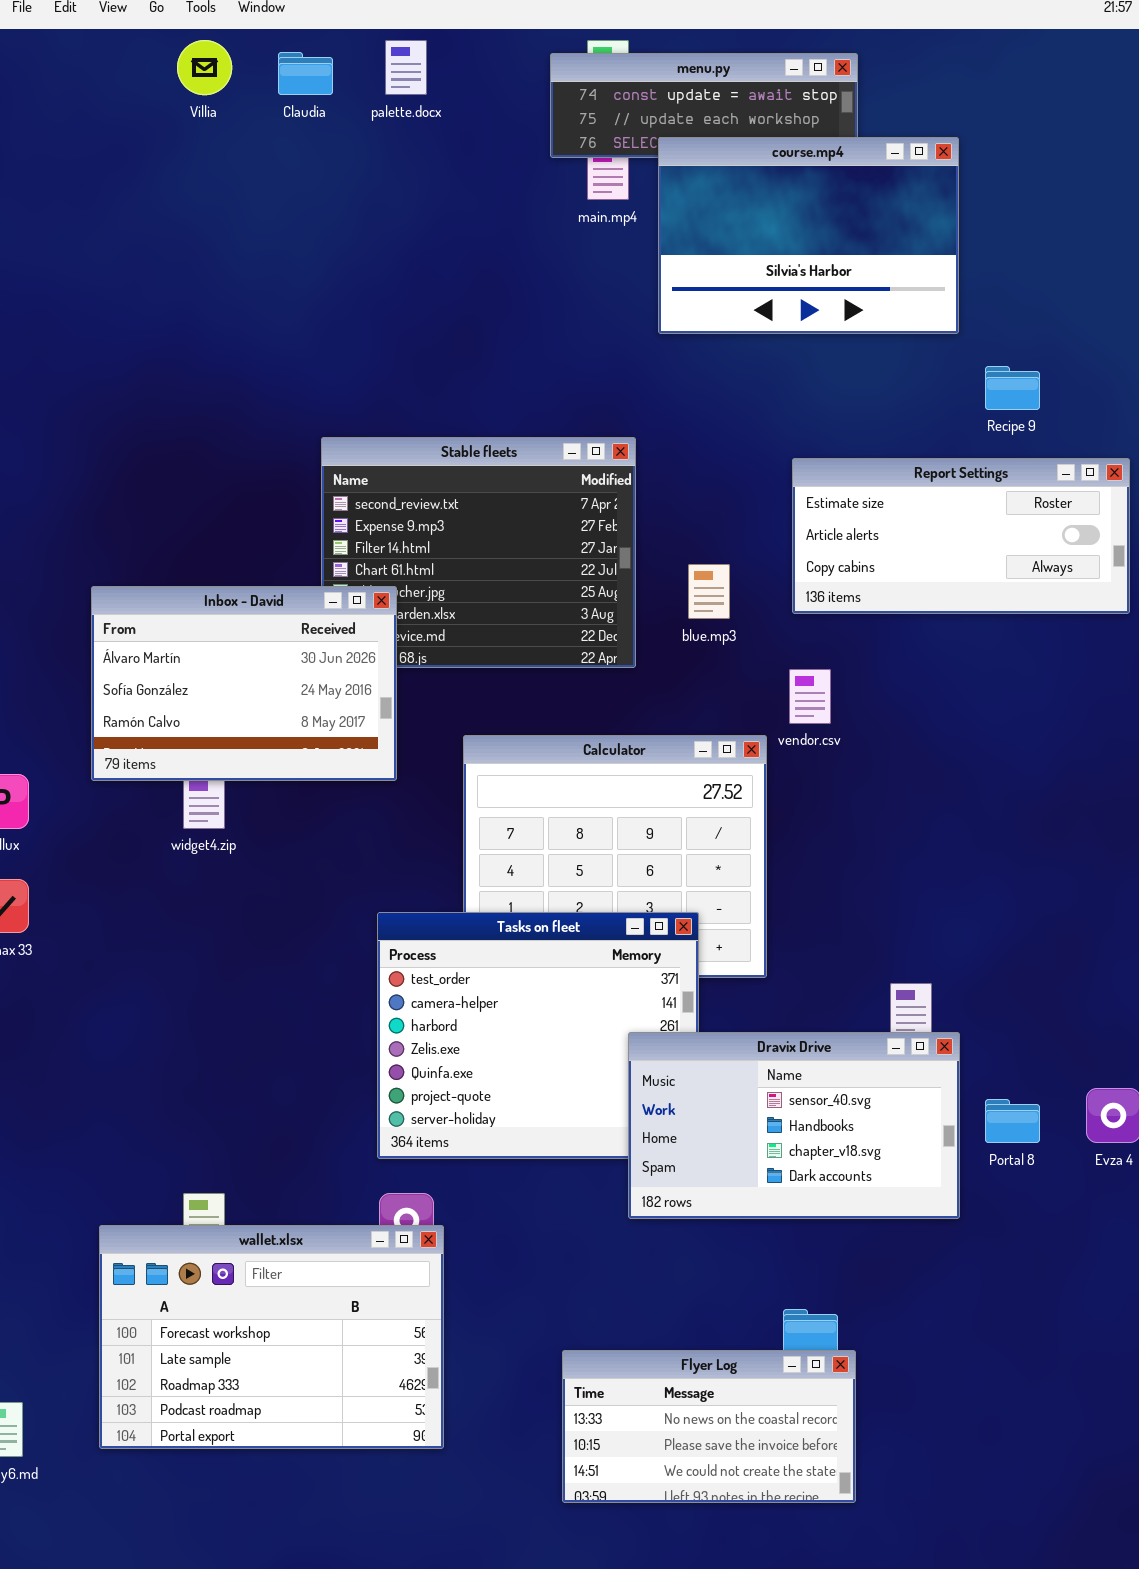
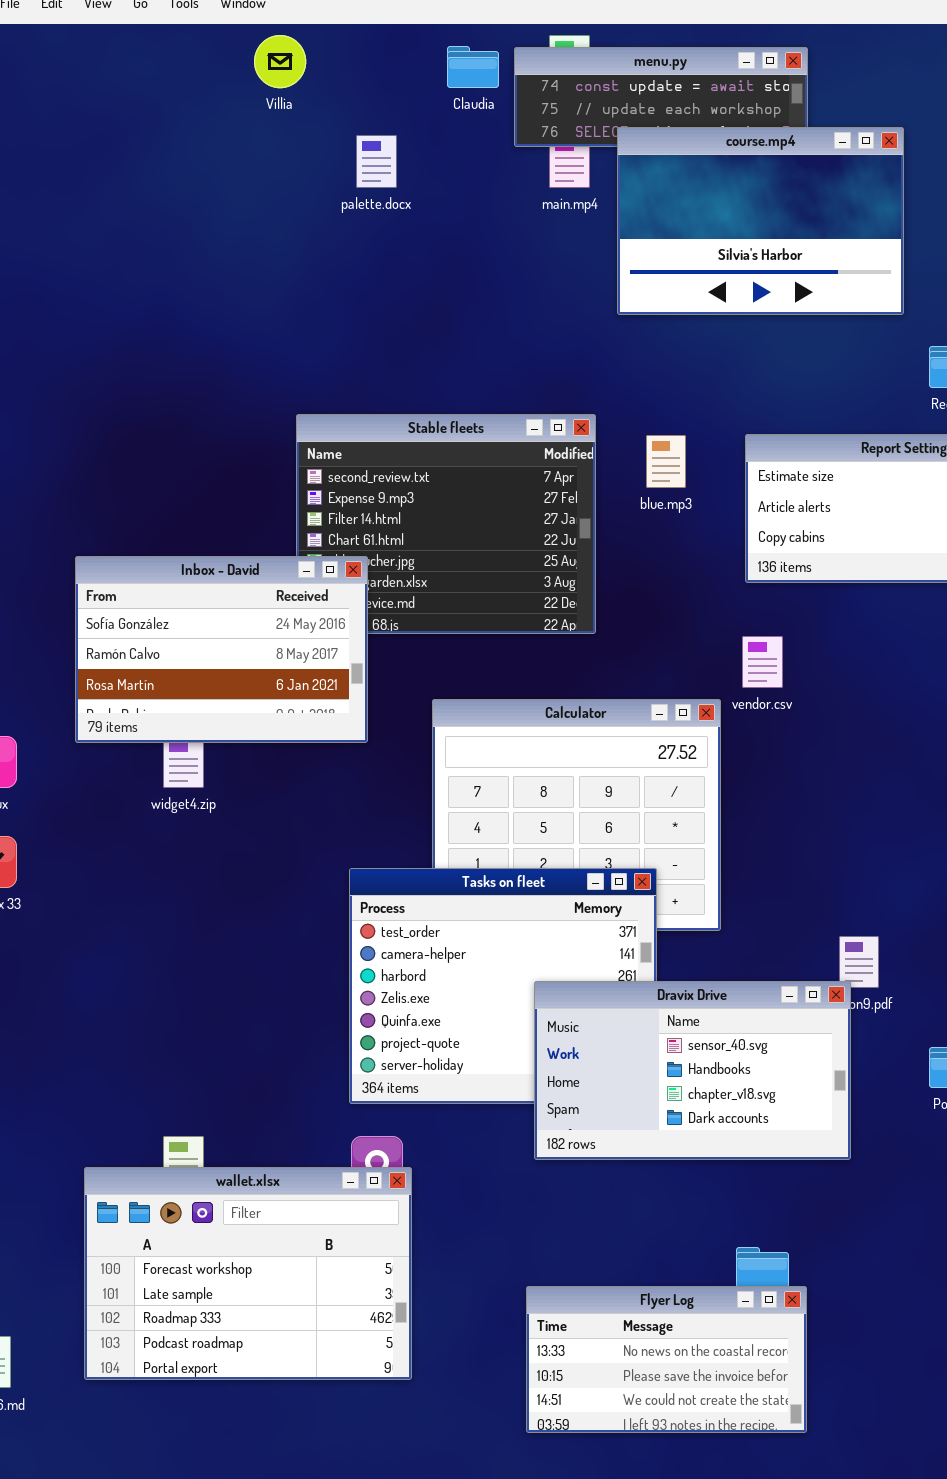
Villia: [177,40,232,95] -> [254,35,306,88], moved
palette.docx: [385,40,427,95] -> [356,135,397,188], moved
Claudia: [278,52,333,95] -> [447,46,499,88], moved
blue.mp3: [688,564,730,619] -> [646,435,686,488], moved
Inbox - David: [91,586,397,781] -> [75,556,368,743], scrolled down 1 row
Dravix Drive: [628,1032,960,1219] -> [534,981,851,1160], moved

